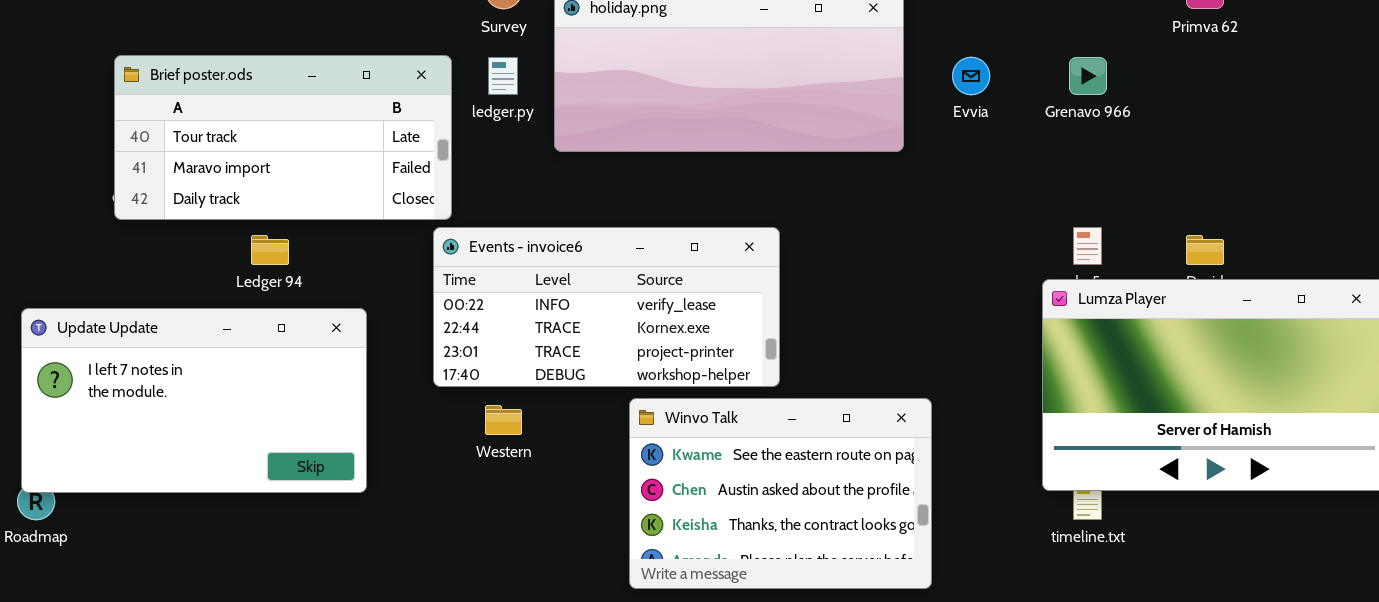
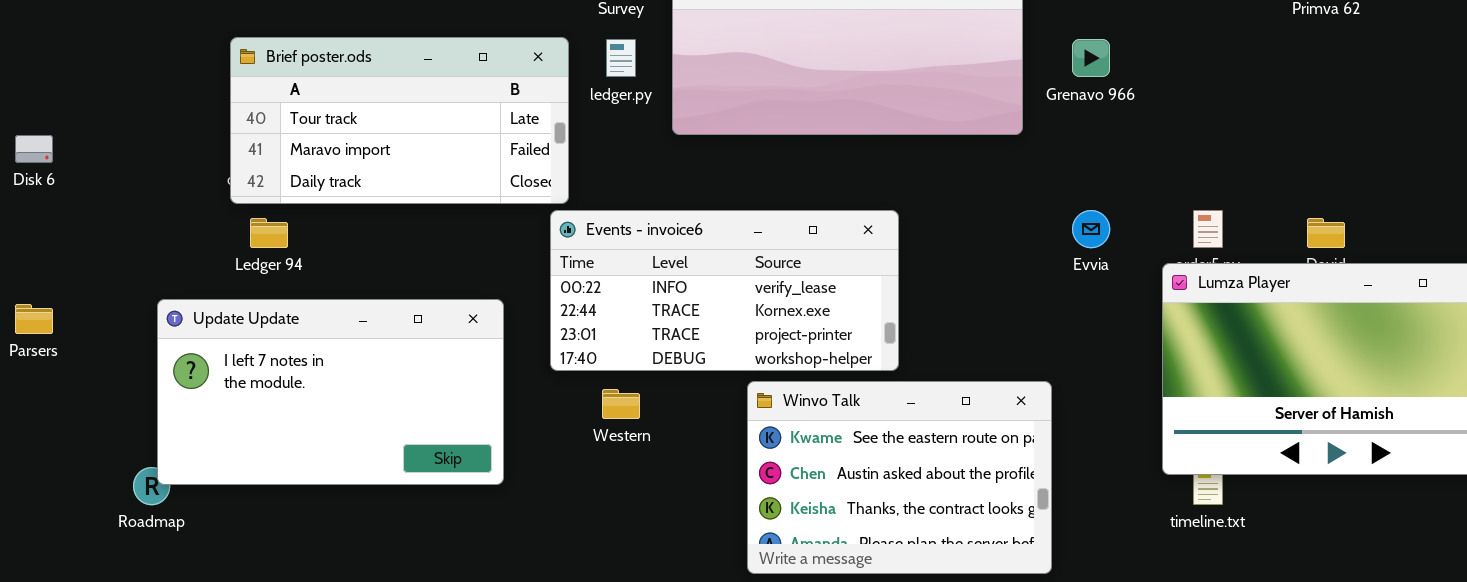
Evvia: [952,57,990,95] -> [1072,210,1110,248], moved
Grenavo 966: [1069,57,1107,95] -> [1072,39,1110,77], moved
Ledger 94: [251,235,289,265] -> [250,218,288,248], moved
Update Update: [21,308,367,493] -> [157,299,504,485], moved

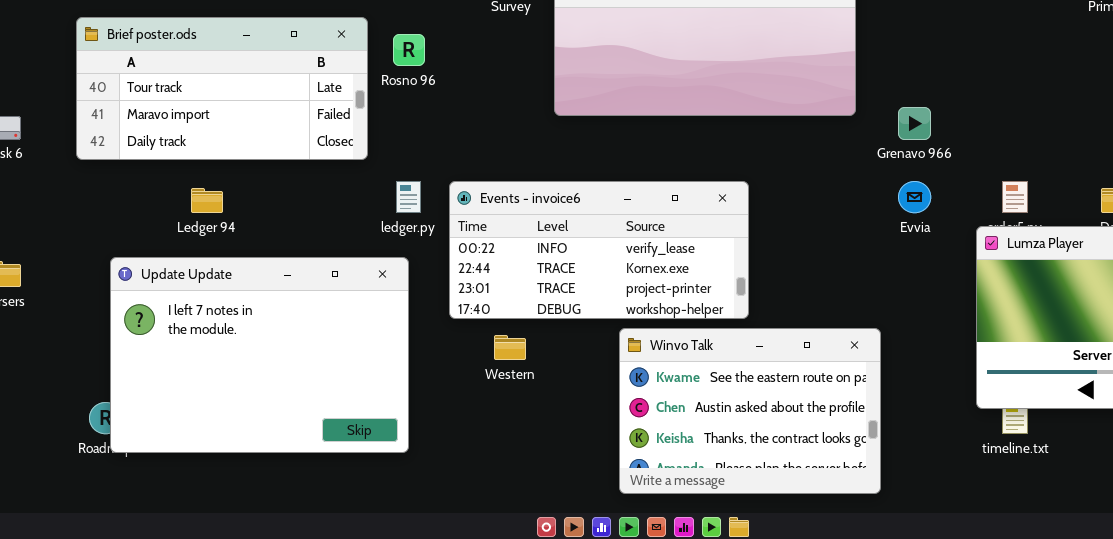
Brief poster.ods: [230,37,569,204] -> [76,17,368,160], moved
ledger.py: [606,39,636,77] -> [396,181,421,213], moved
Grenavo 966: [1072,39,1110,77] -> [898,107,931,140], moved
Update Update: [157,299,504,485] -> [110,257,409,453], resized

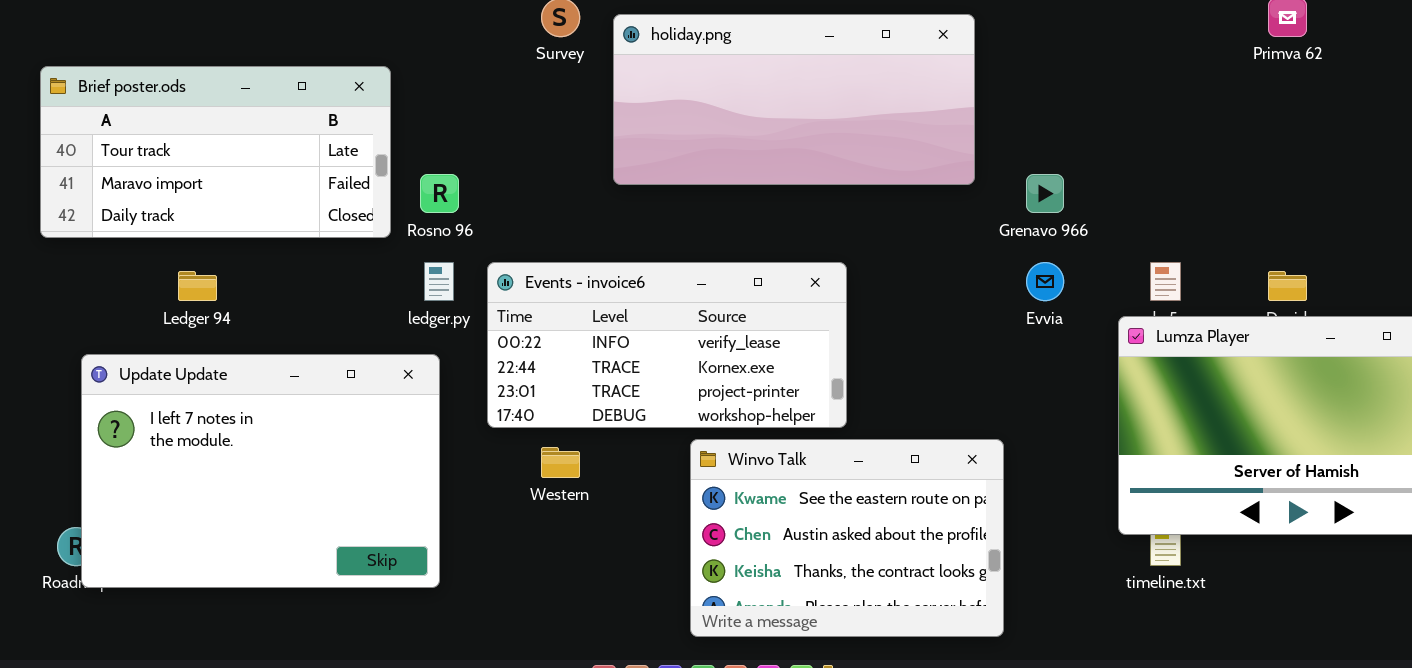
Rosno 96: [393,34,425,66] -> [420,174,459,213], moved

